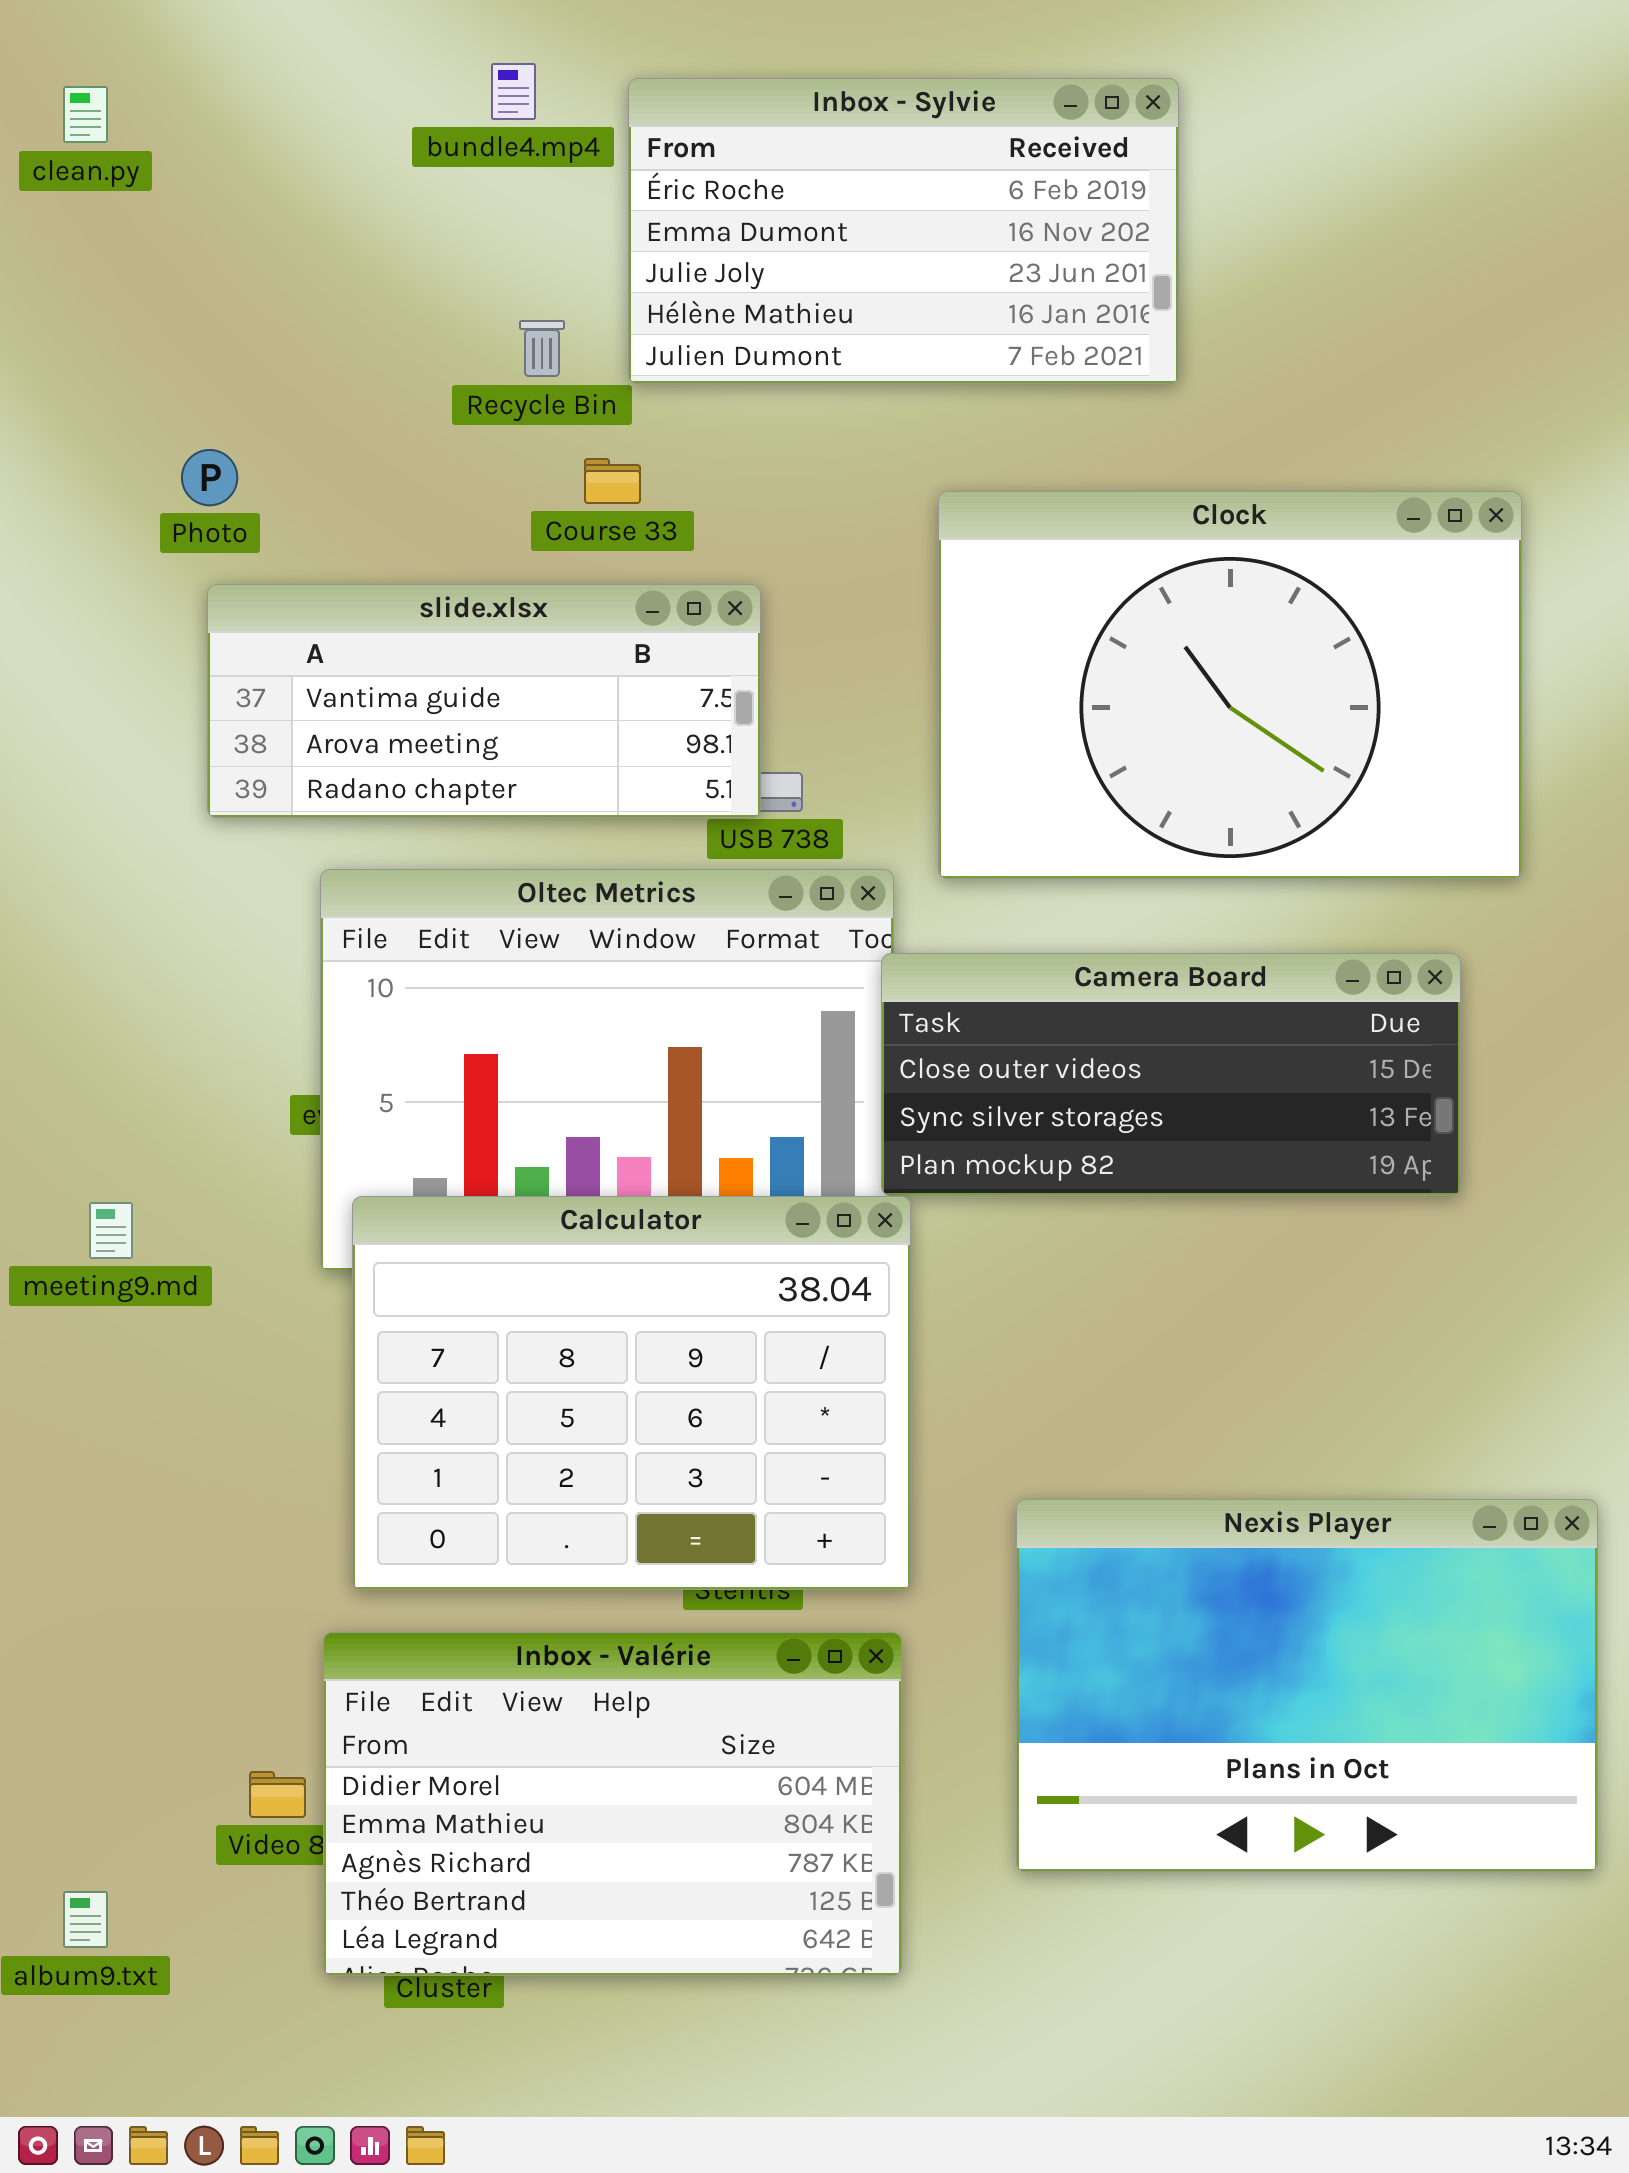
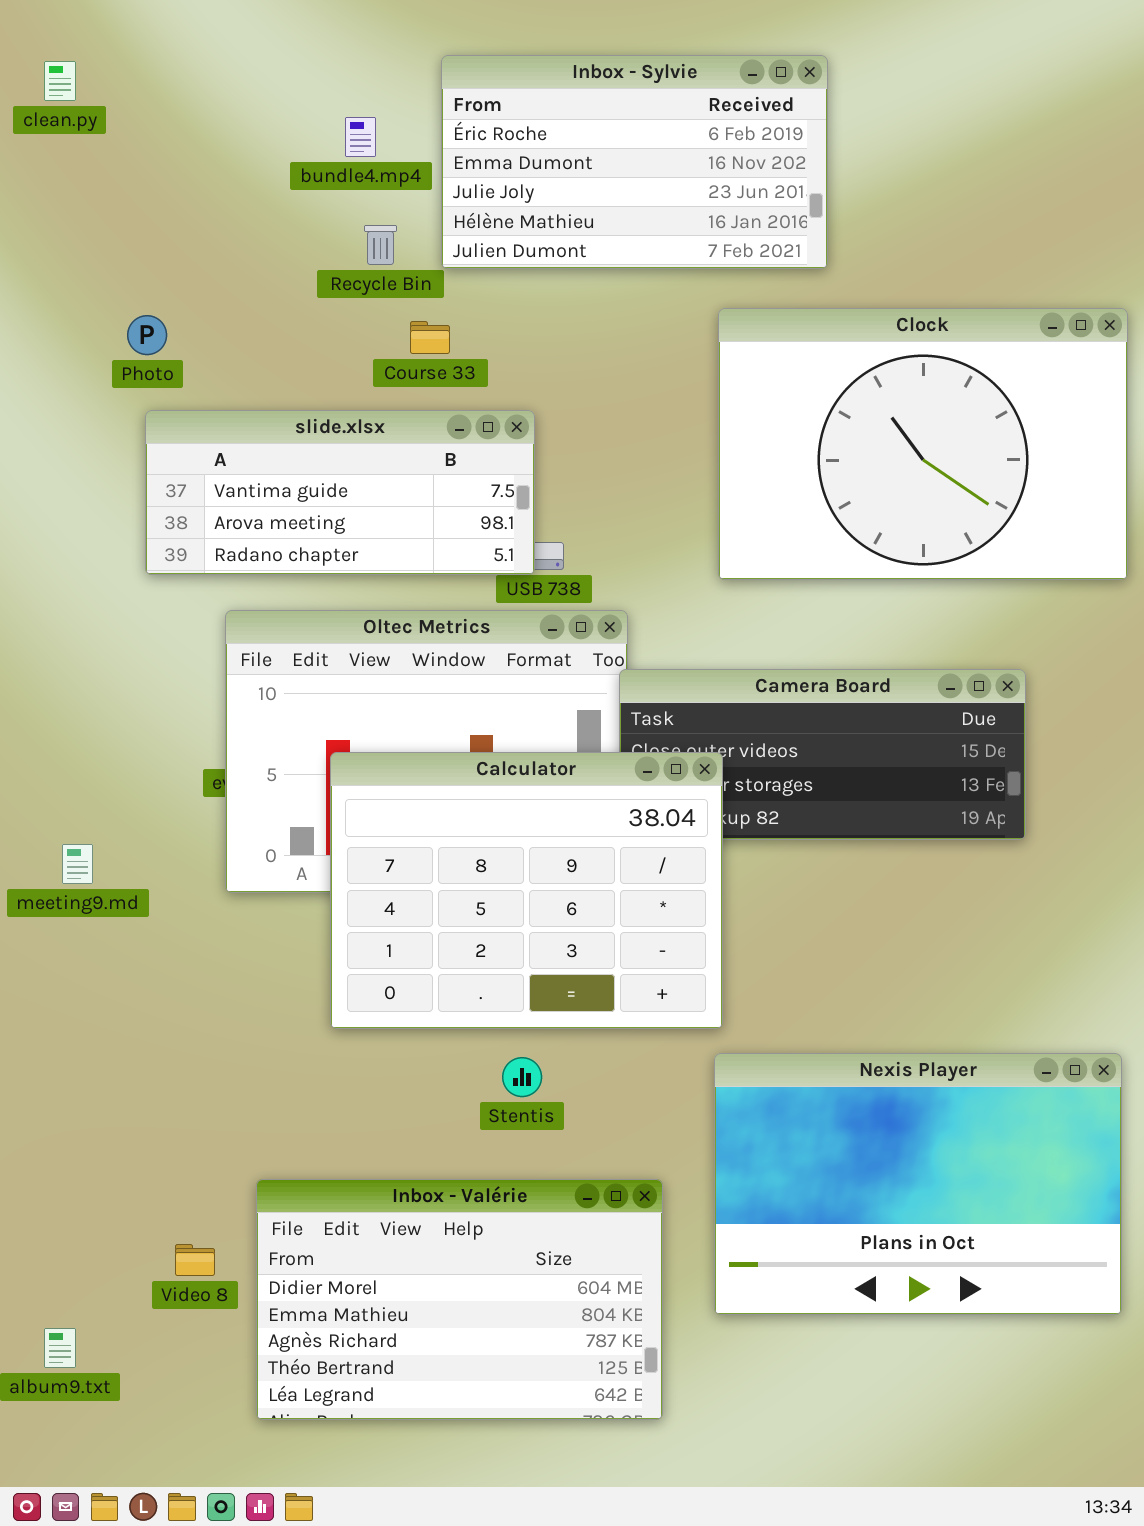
bundle4.mp4: [491,63,536,120] -> [345,117,376,157], moved
Clock: [938,491,1522,879] -> [718,308,1128,580], moved
Calculator: [352,1196,911,1590] -> [330,752,723,1029], moved
Inbox - Valérie: [323,1632,902,1976] -> [256,1179,663,1420], moved

